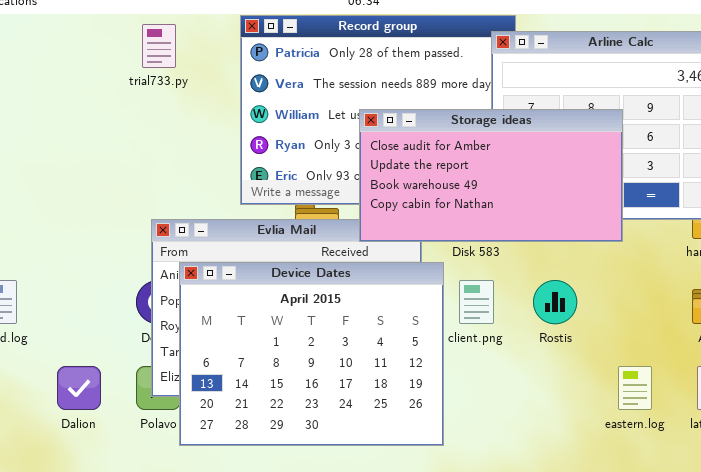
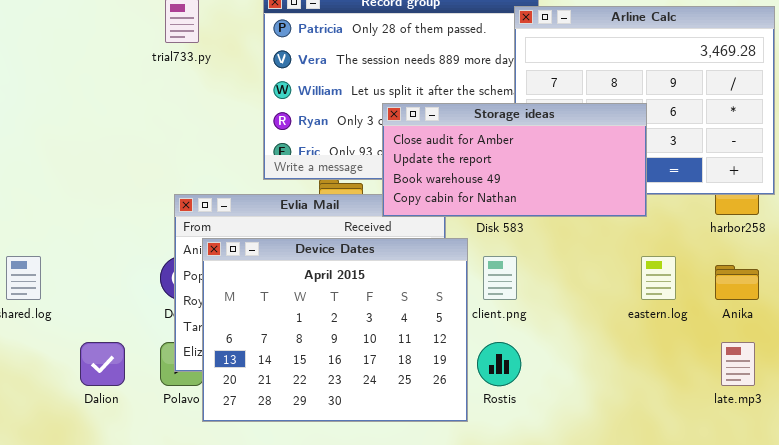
Storage ideas: [359,109,623,242] -> [382,103,647,217], resized
Rostis: [533,280,577,324] -> [477,342,521,386], moved
eastern.log: [618,366,652,410] -> [641,256,676,300], moved

